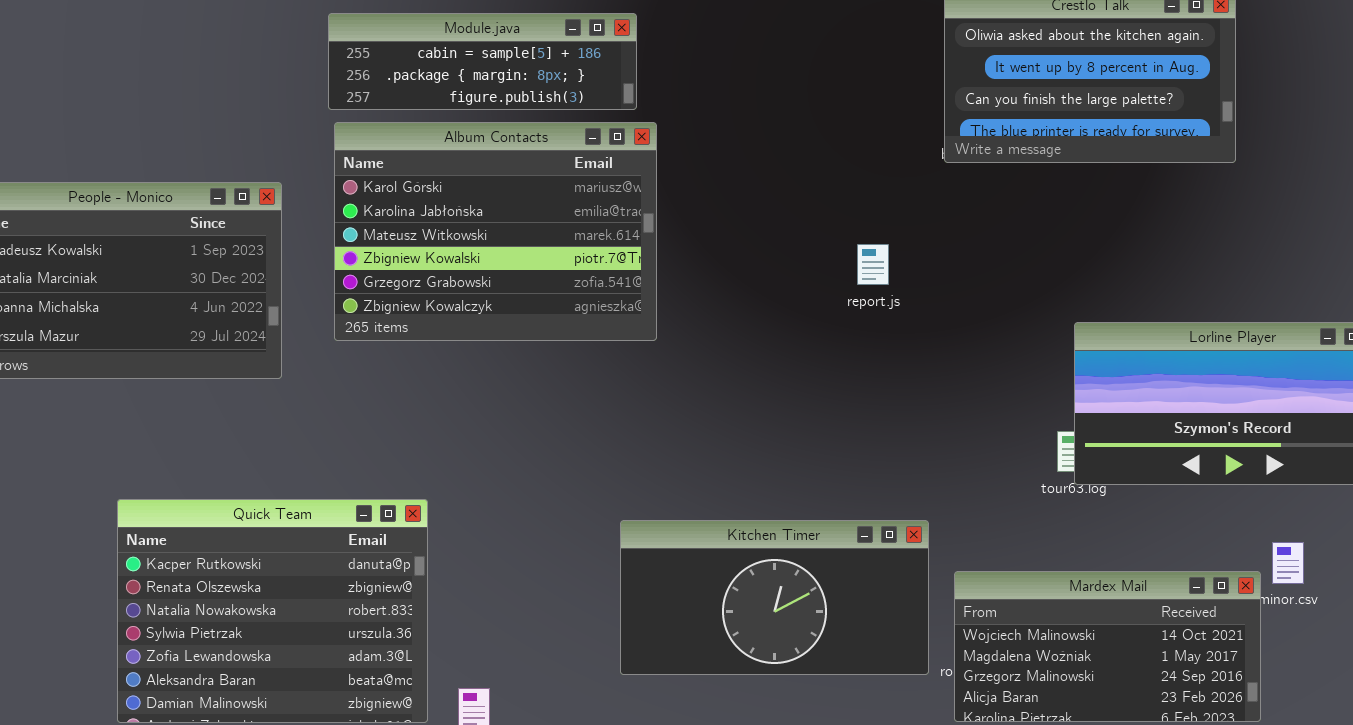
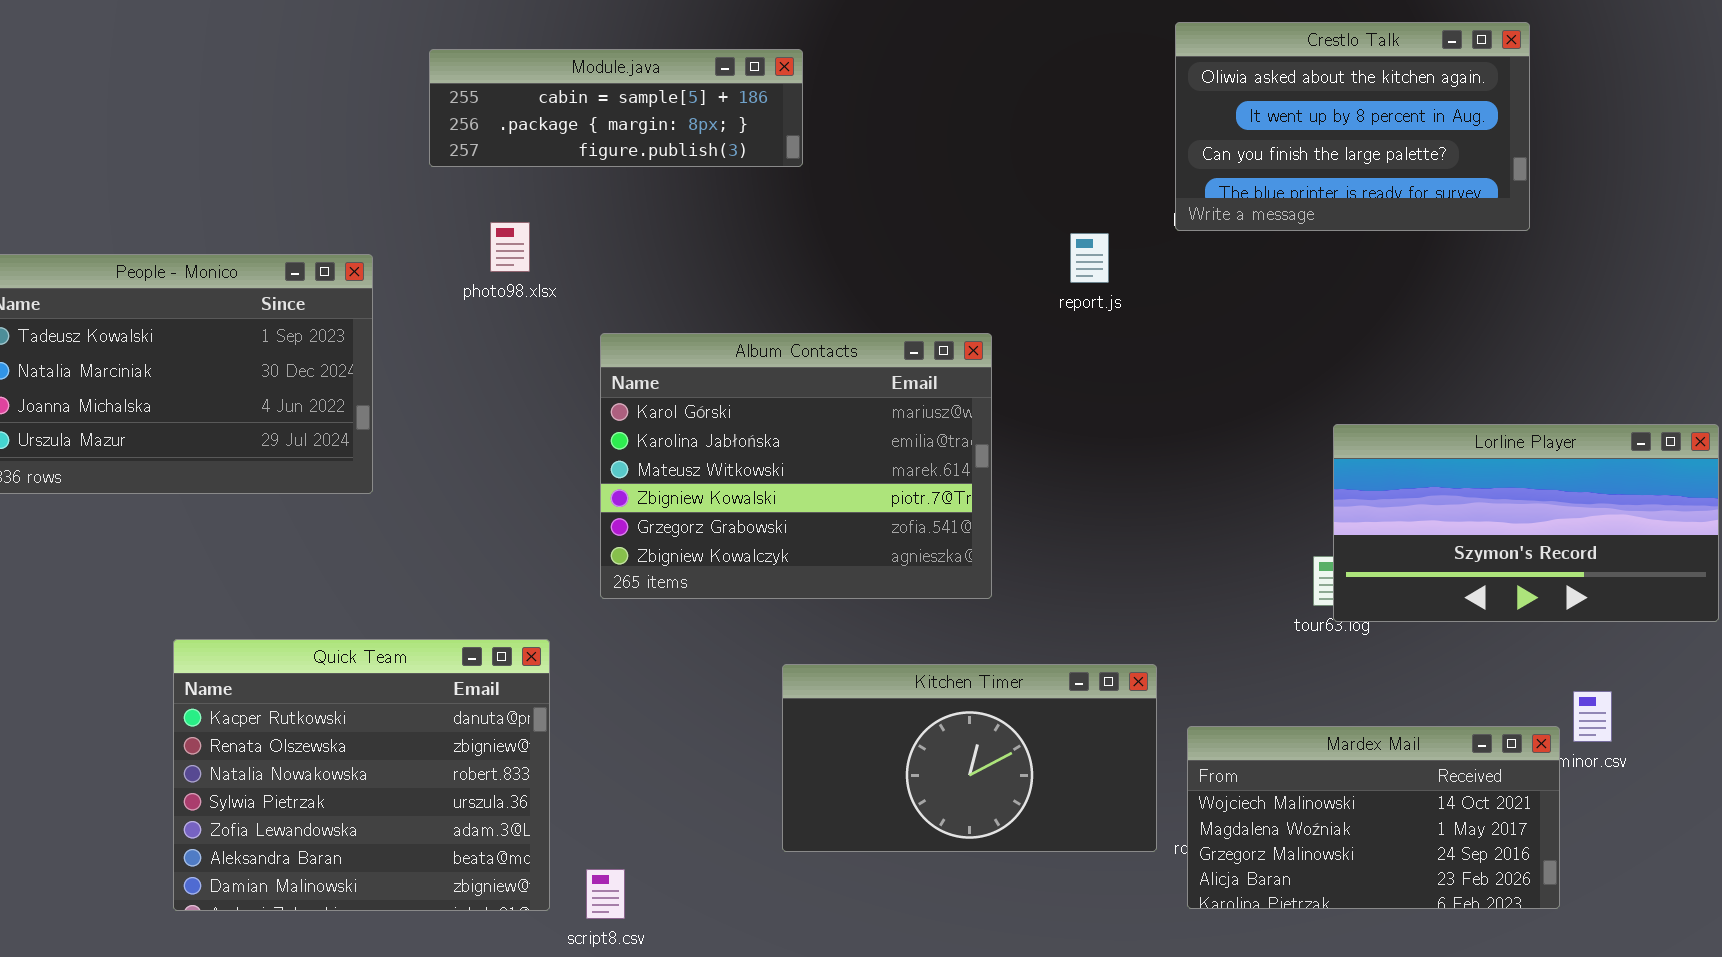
Album Contacts: [334,122,657,341] -> [600,333,992,599], moved
report.js: [857,244,889,285] -> [1070,233,1109,283], moved

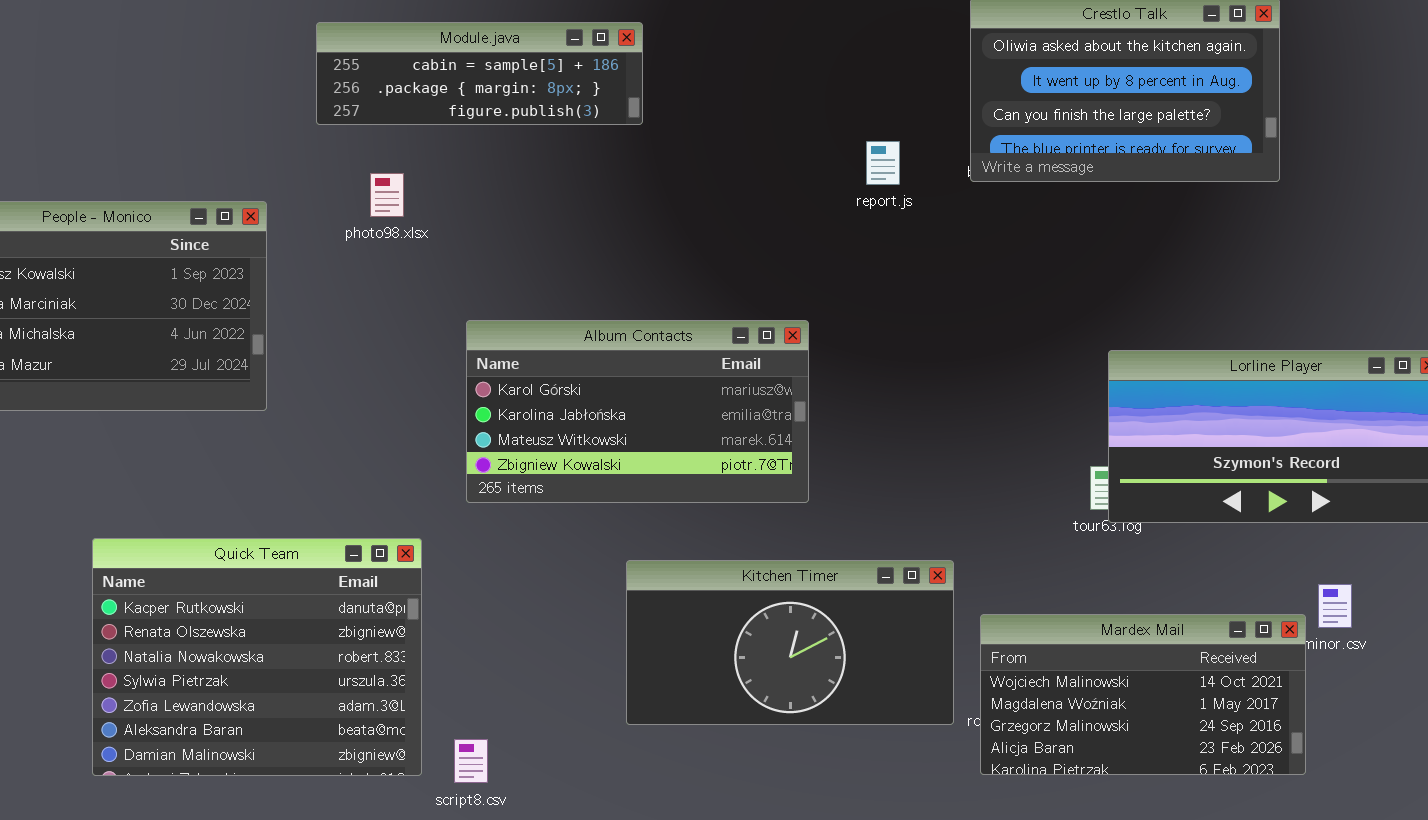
report.js: [1070,233,1109,283] -> [866,141,900,185], moved
Album Contacts: [600,333,992,599] -> [466,320,809,503], resized

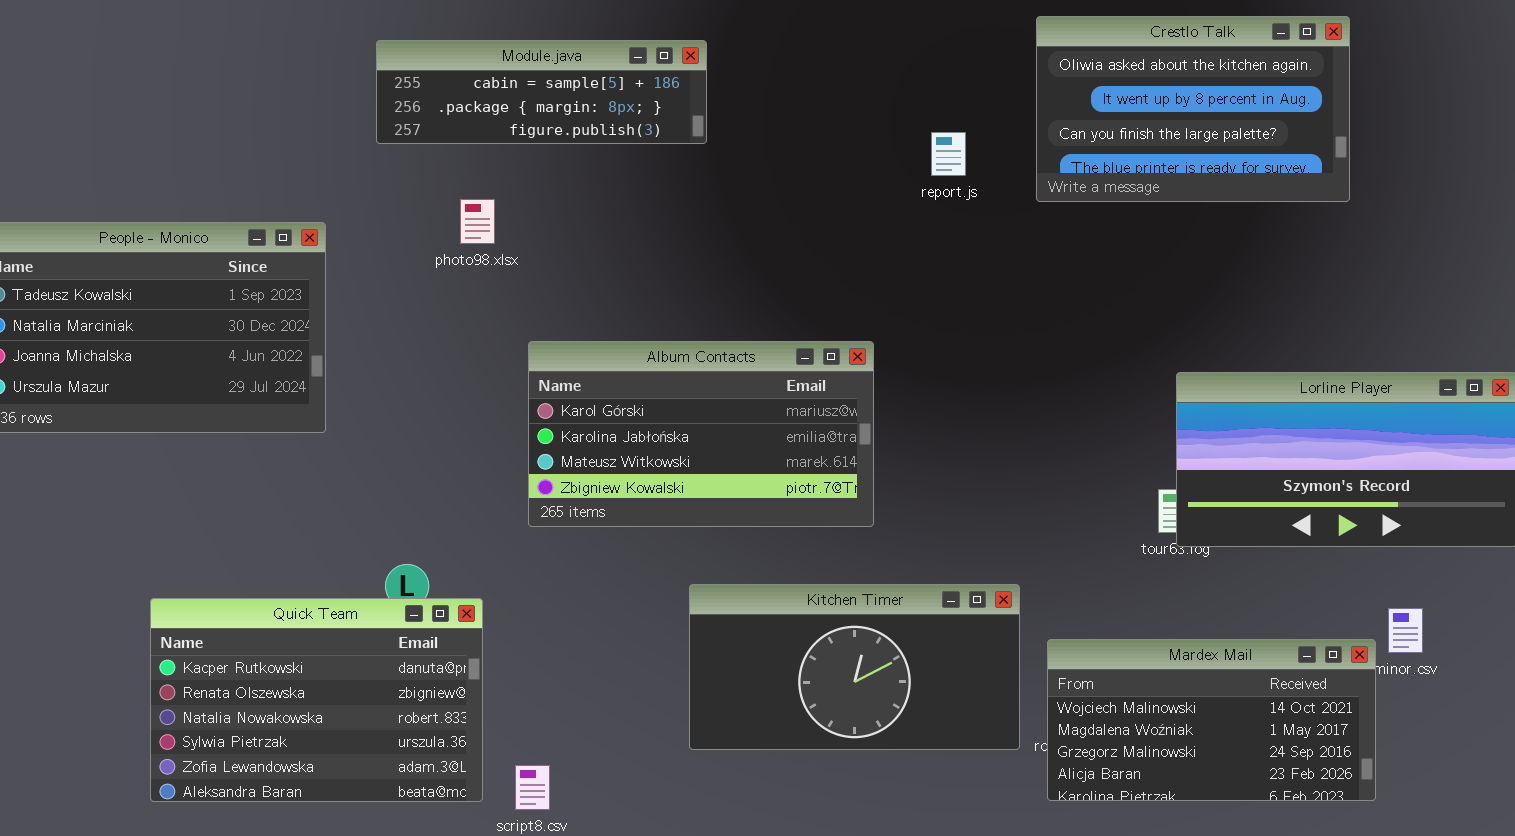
report.js: [866,141,900,185] -> [931,132,966,176], moved
photo98.xlsx: [370,173,404,217] -> [460,199,495,244], moved
Quick Team: [92,538,422,776] -> [150,598,483,802], resized

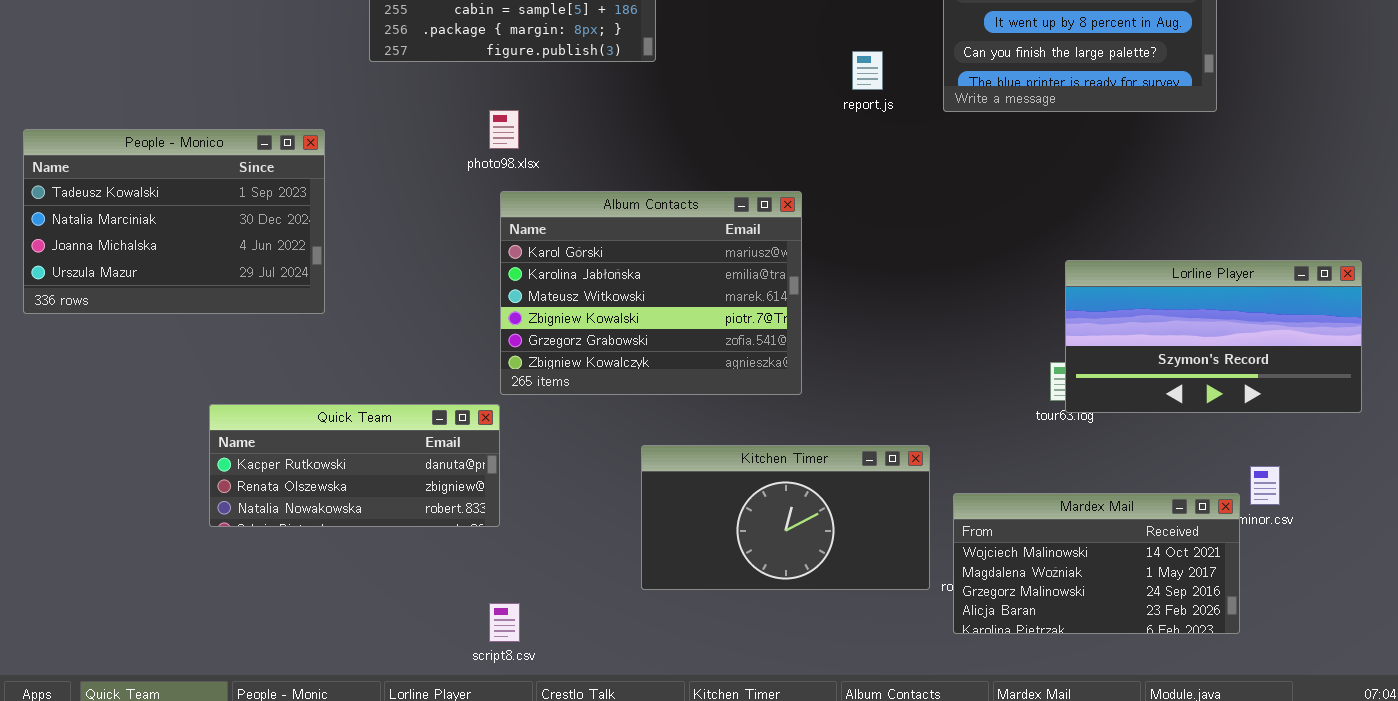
photo98.xlsx: [460,199,495,244] -> [489,110,519,149], moved
Album Contacts: [528,341,874,527] -> [500,191,802,395], resized
Quick Team: [150,598,483,802] -> [209,404,500,527], moved, resized

